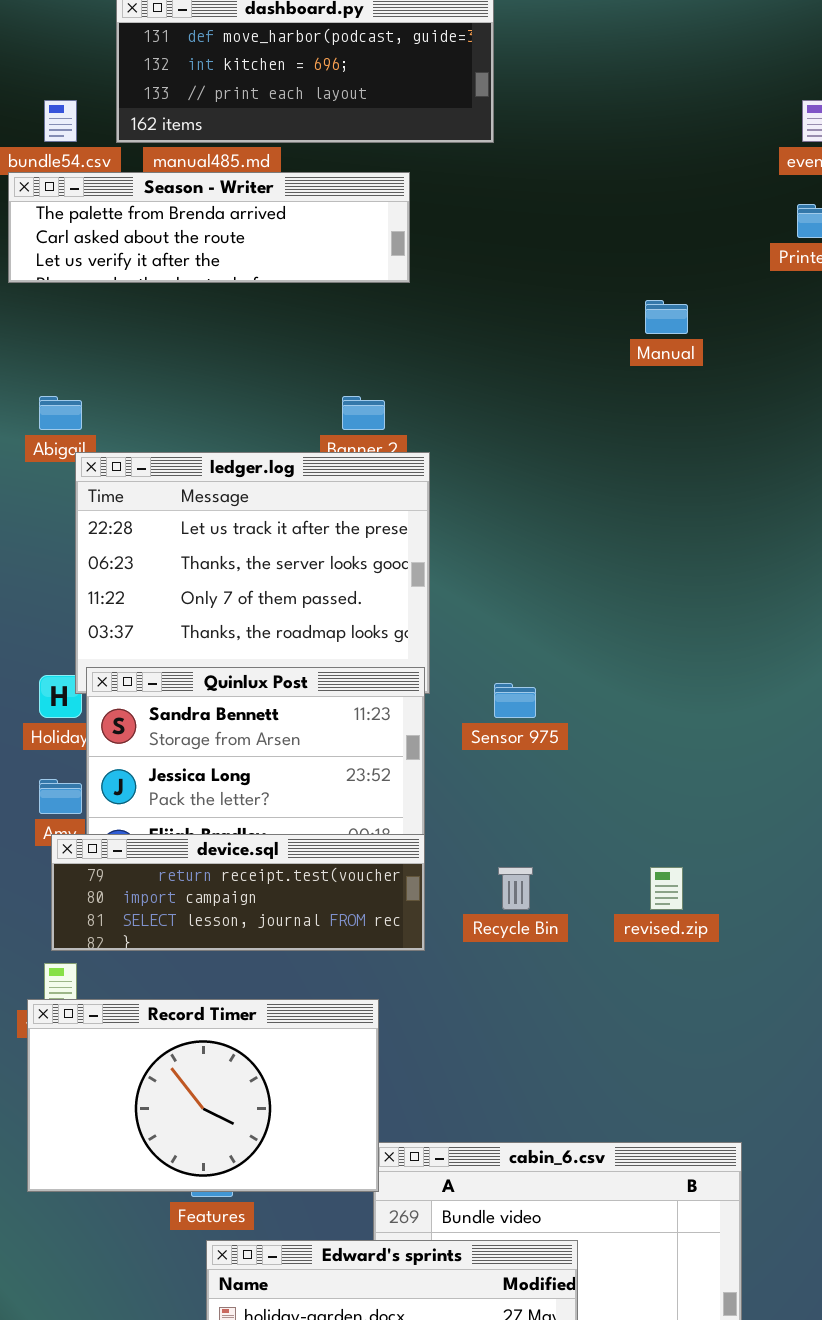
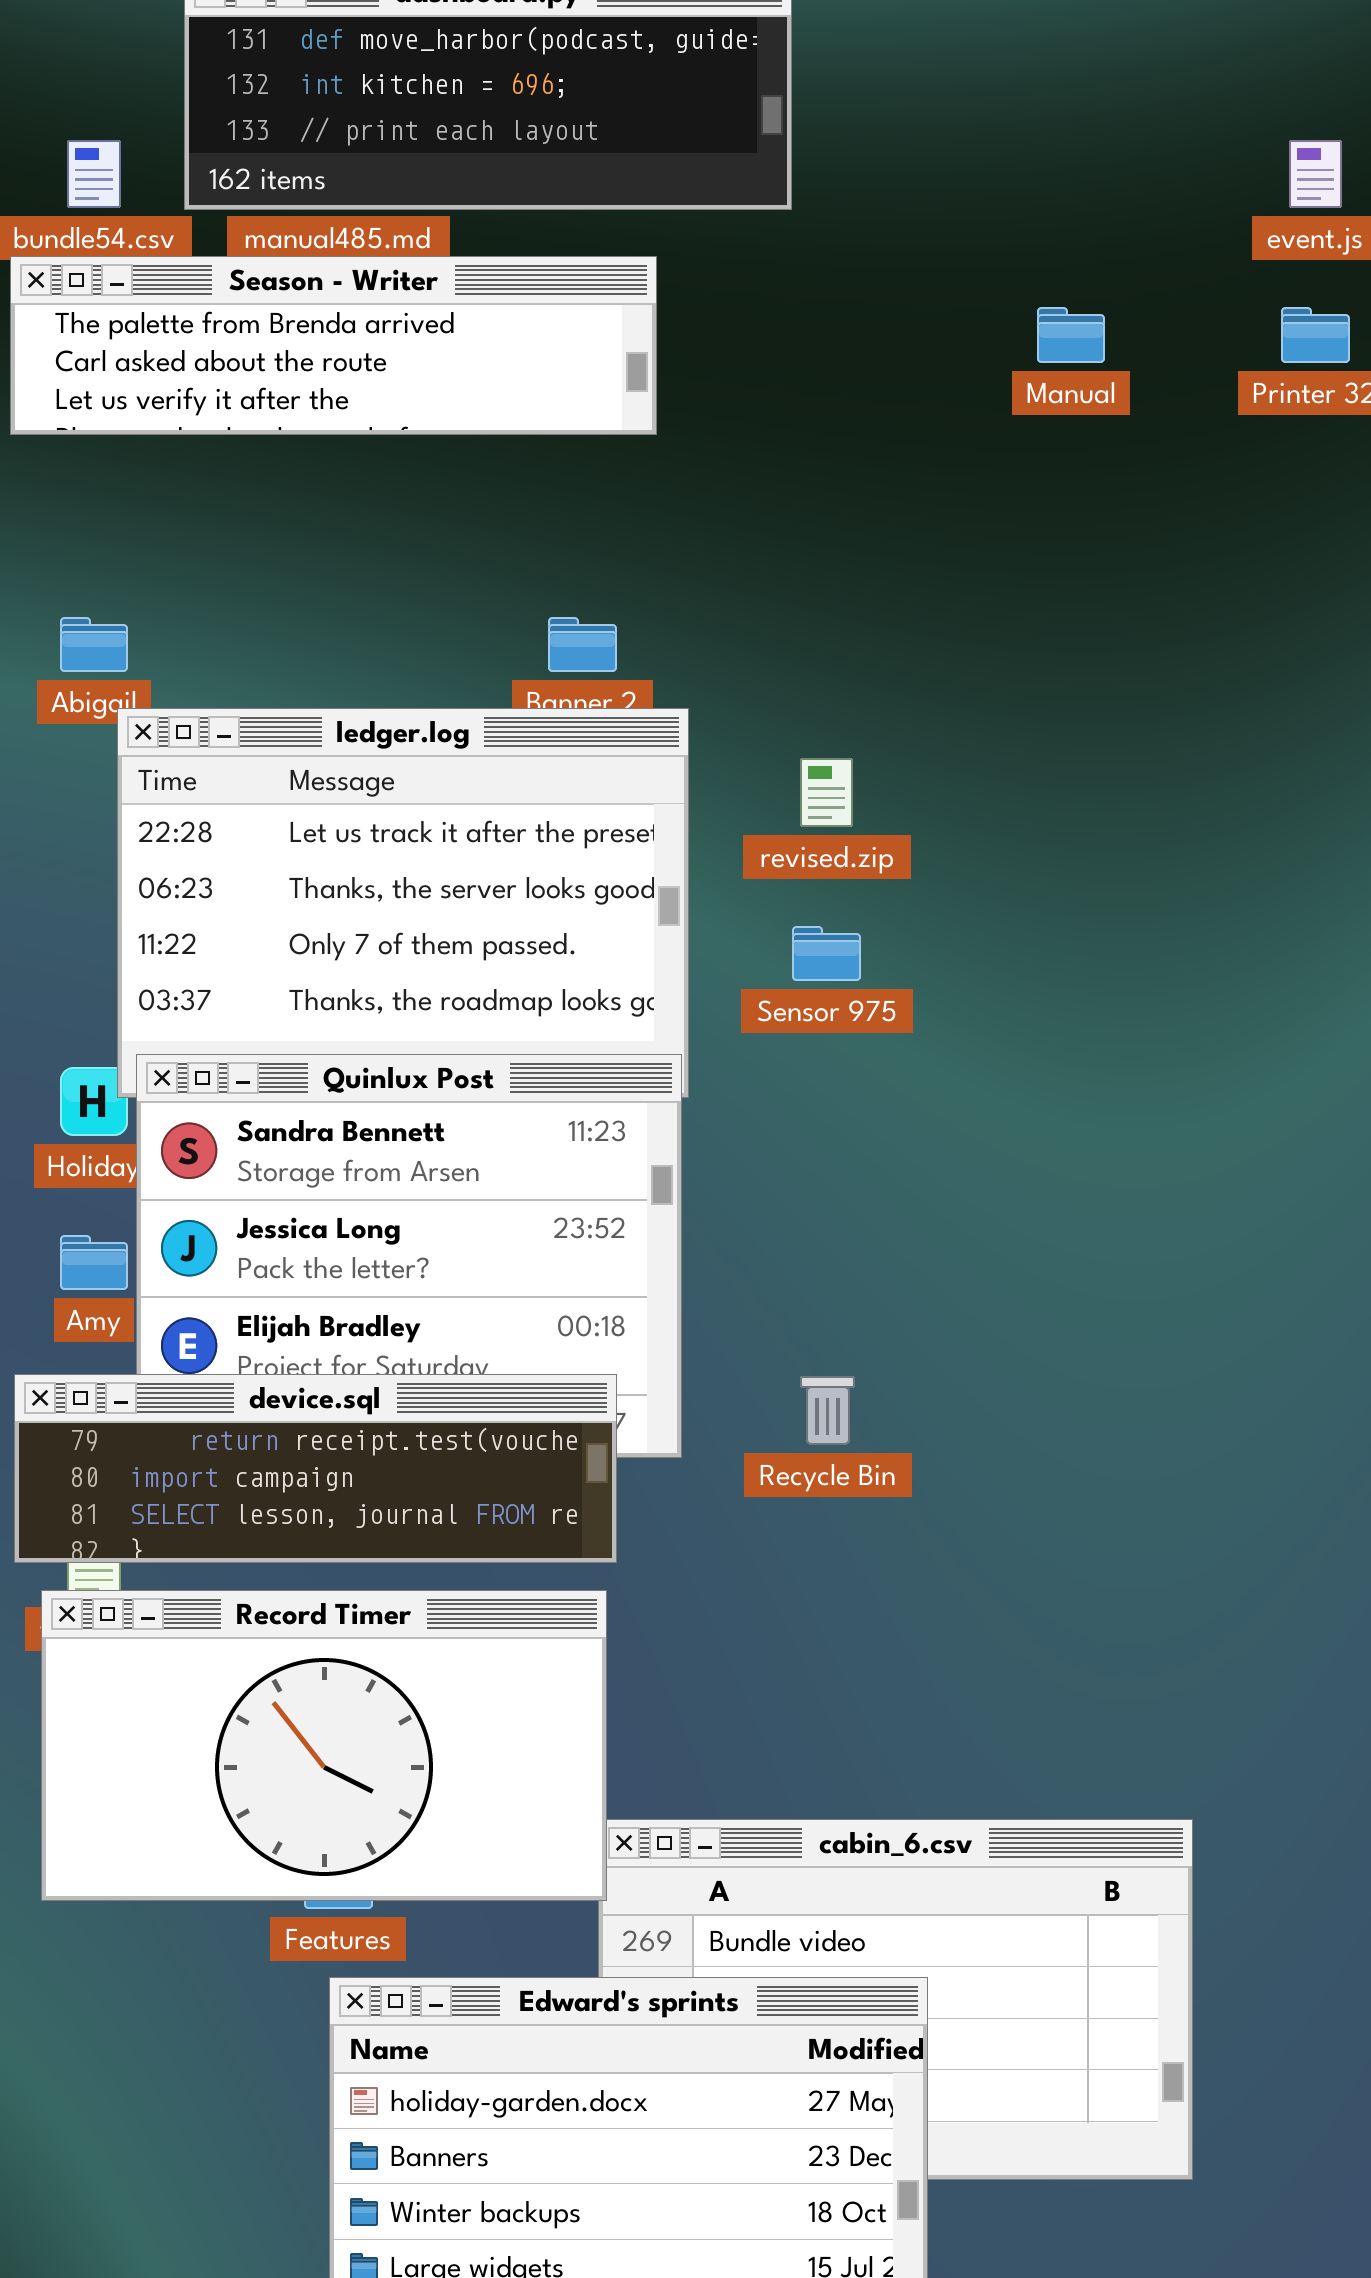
Manual: [645,300,688,334] -> [1037,307,1105,363], moved
Sensor 975: [494,683,536,718] -> [792,926,861,981], moved
device.sql: [51,834,425,951] -> [14,1374,617,1563], moved
revised.zip: [650,867,683,910] -> [800,758,853,827], moved

